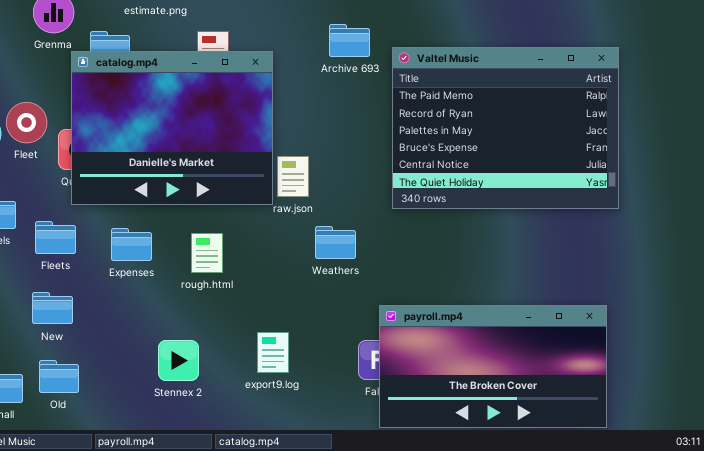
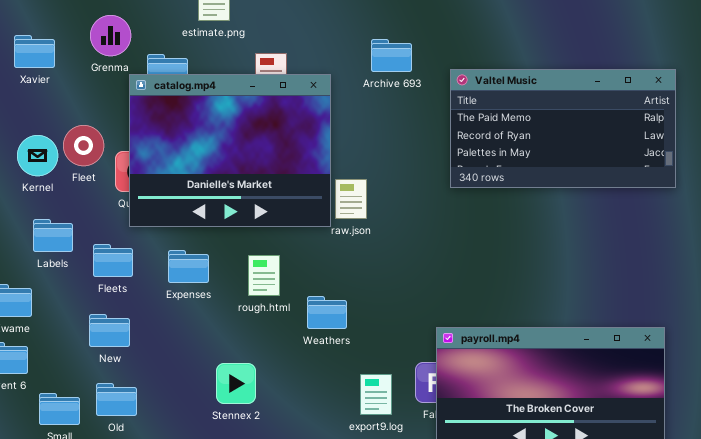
Archive 693: [329,24,370,57] -> [371,39,412,72], moved
Valtel Music: [392,47,619,209] -> [450,69,676,188], resized
Weathers: [315,226,356,259] -> [307,296,347,329], moved
export9.log: [257,332,289,373] -> [360,374,392,415], moved

